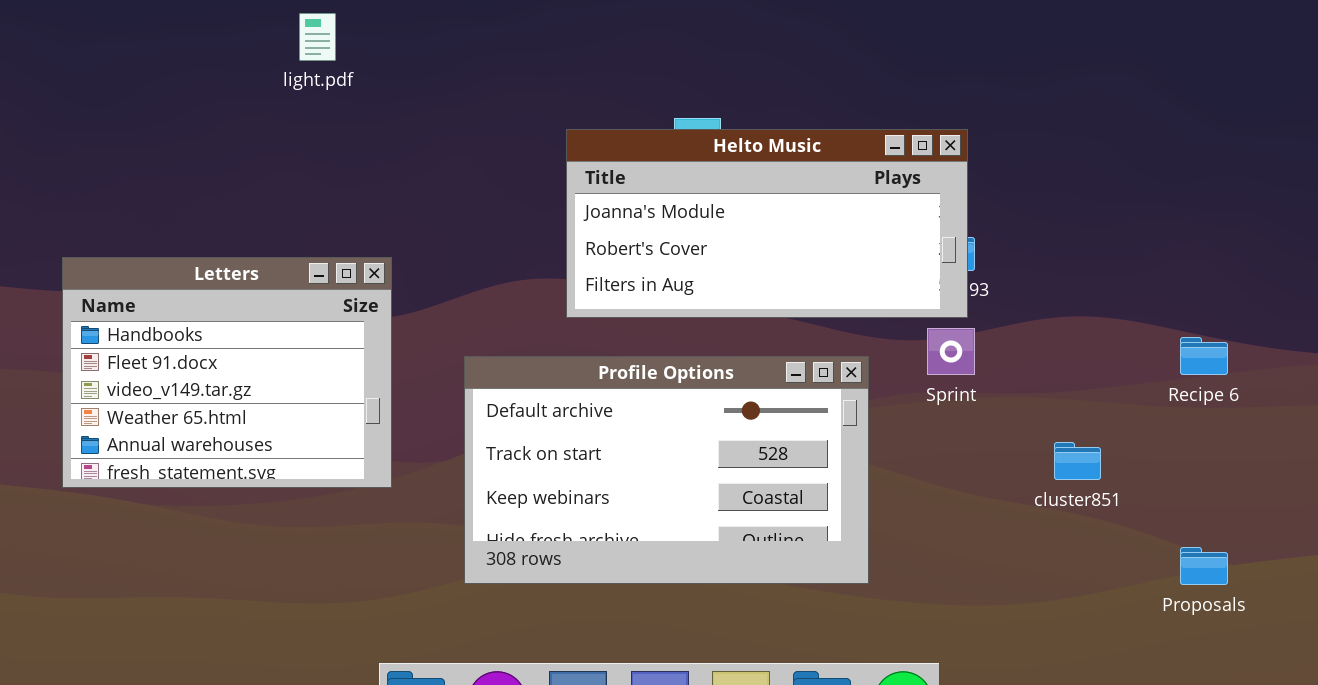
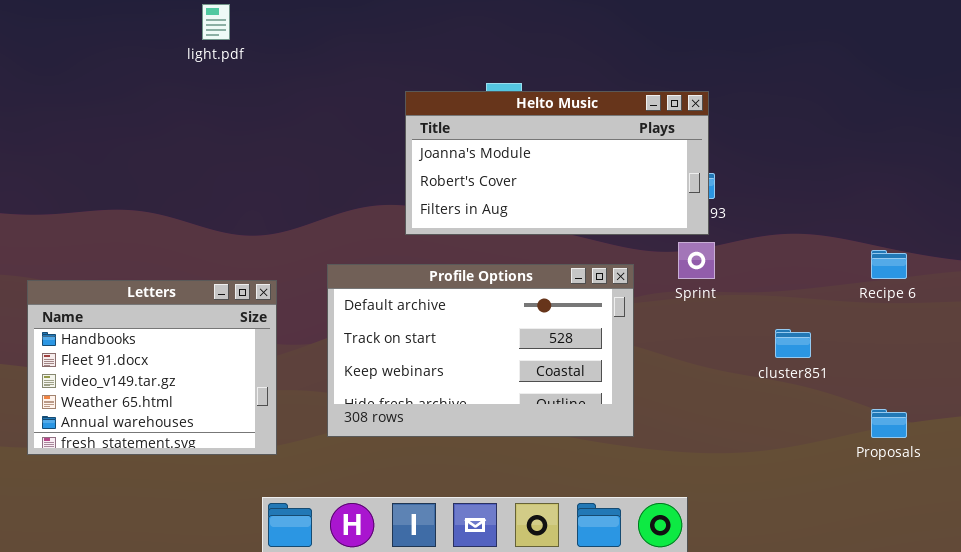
Letters: [62,257,392,488] -> [27,280,277,455], moved

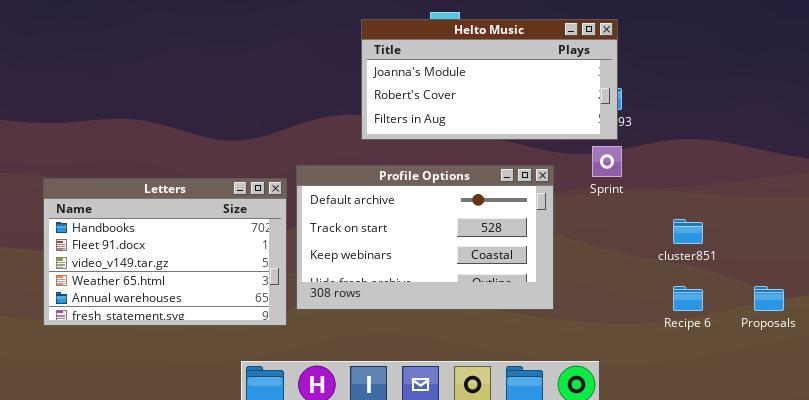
Recipe 6: [871,250,907,279] -> [673,286,703,311], moved
Letters: [27,280,277,455] -> [43,178,287,326], resized

